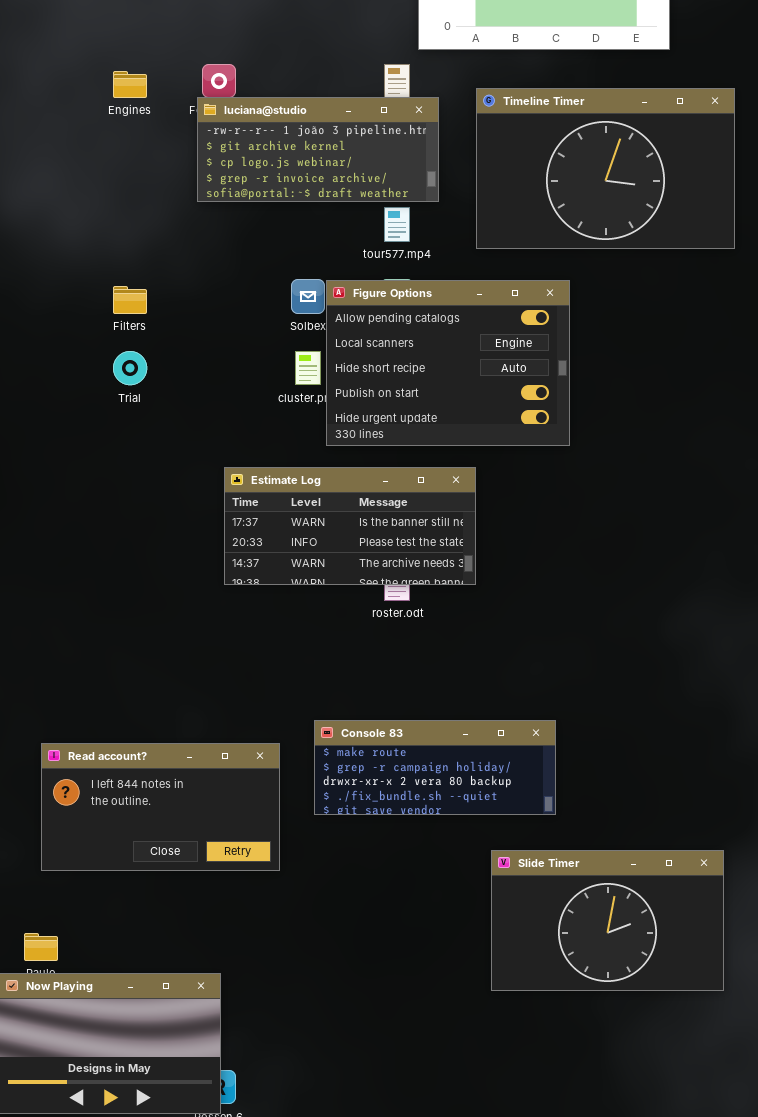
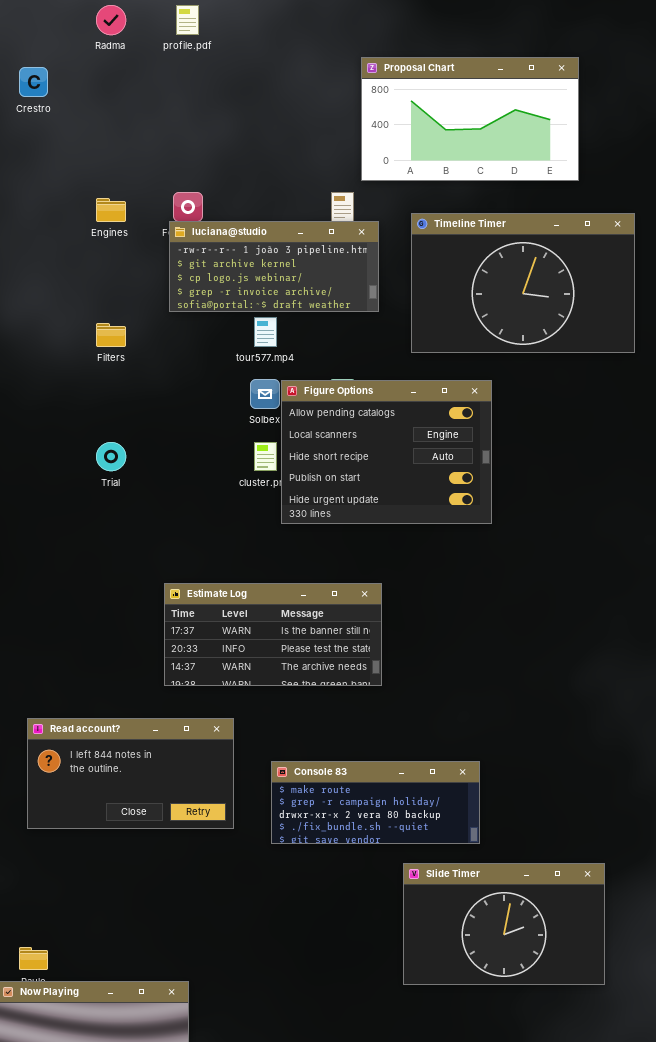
tour577.mp4: [384,207,410,242] -> [254,317,277,347], moved
Filters: [113,286,147,314] -> [96,323,126,347], moved
Estimate Log: [224,467,476,585] -> [164,583,382,686], moved
Read account?: [41,743,280,871] -> [27,718,234,829], moved
Slide Timer: [491,850,724,991] -> [403,863,605,985], moved

